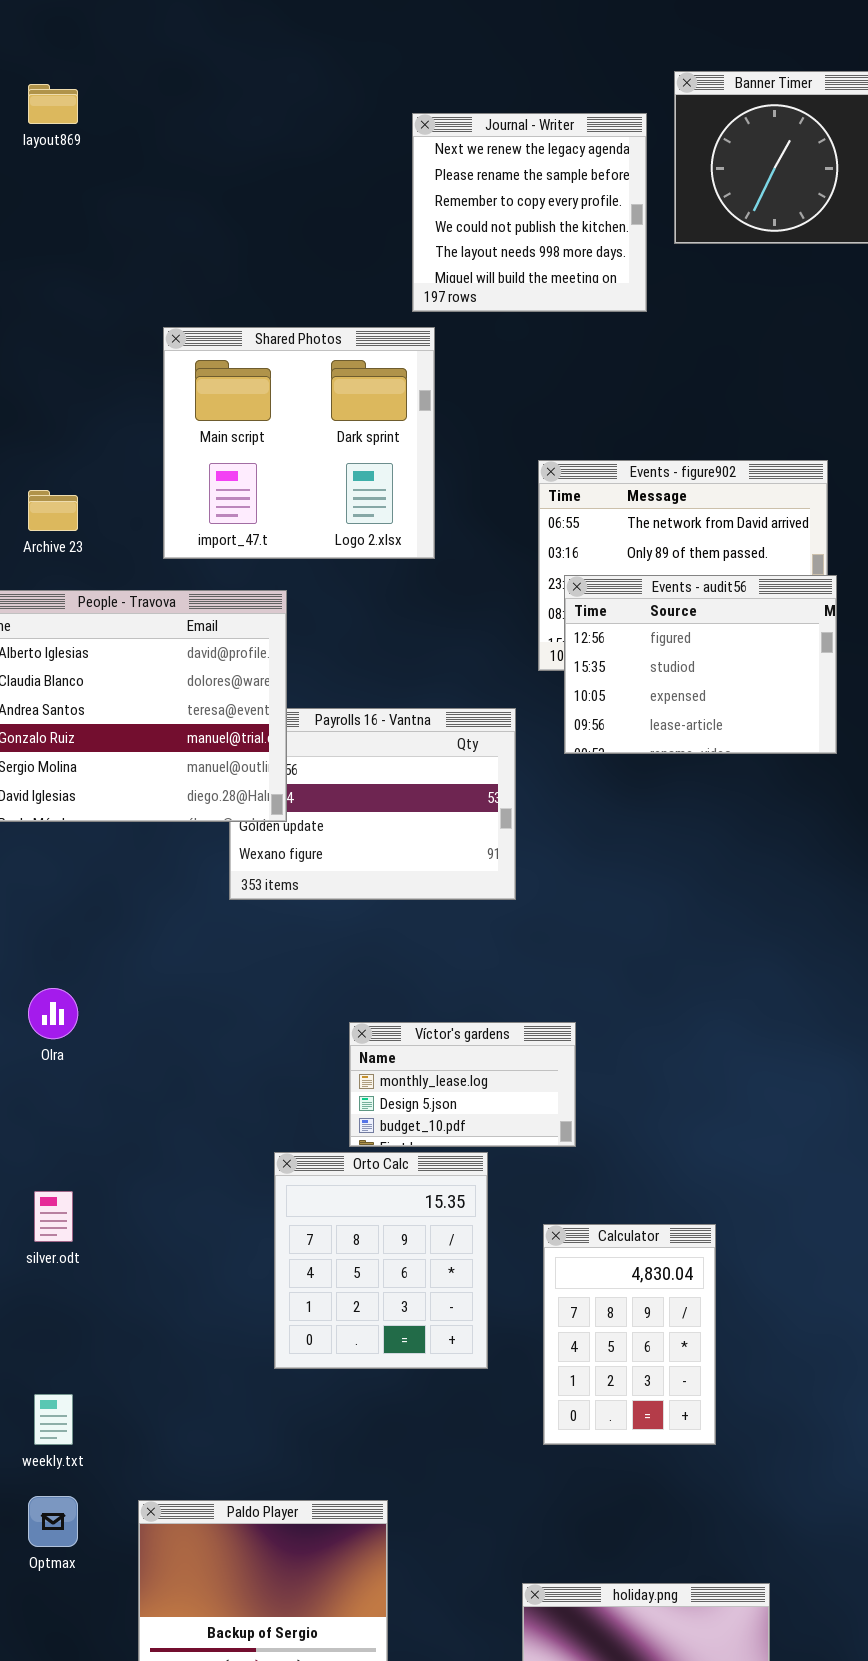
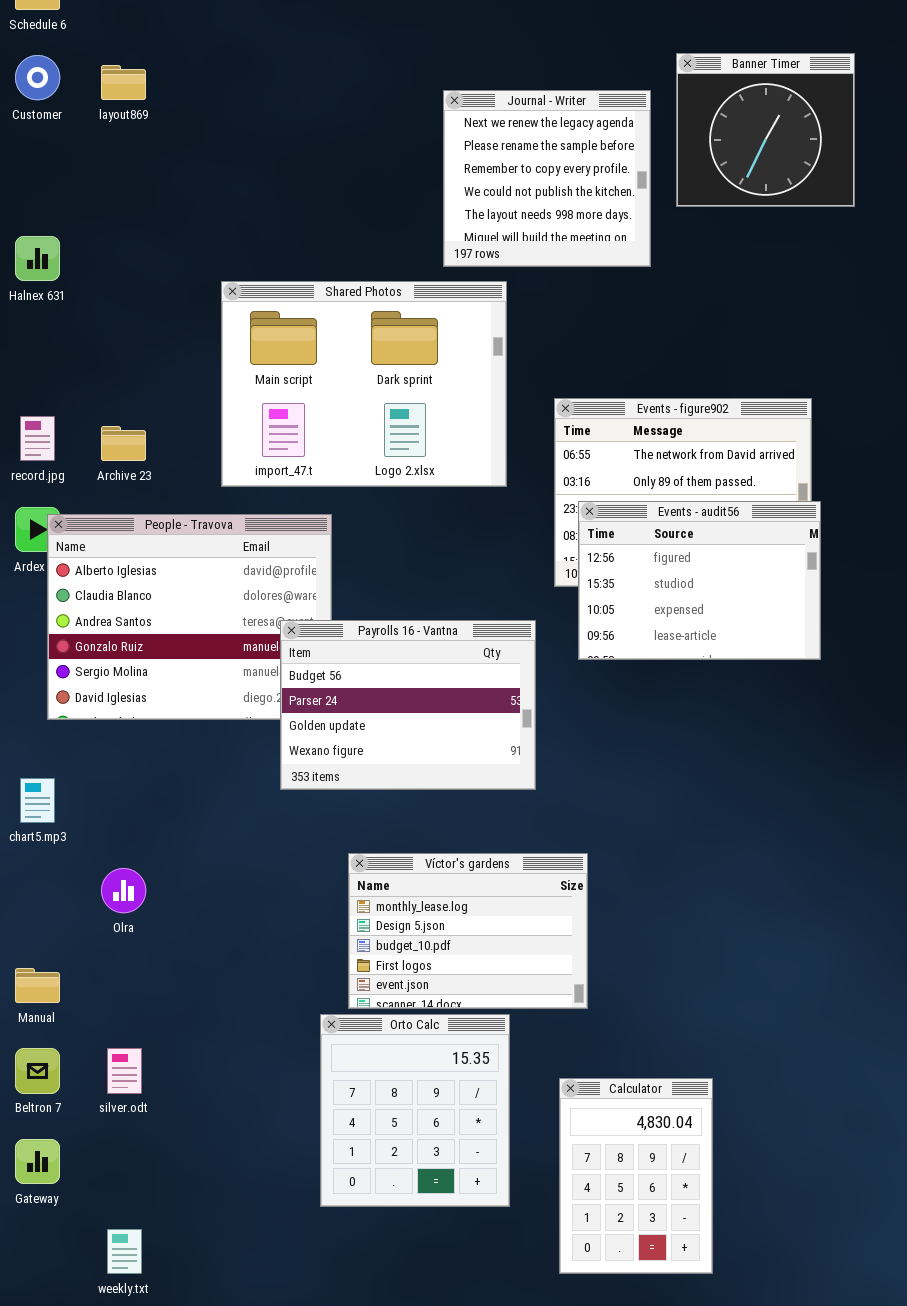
Shared Photos: [163,327,435,559] -> [221,281,507,487], resized
Payrolls 16 - Vantna: [229,708,516,900] -> [280,620,536,790], raised
Víctor's gardens: [349,1022,576,1147] -> [348,853,588,1009], resized

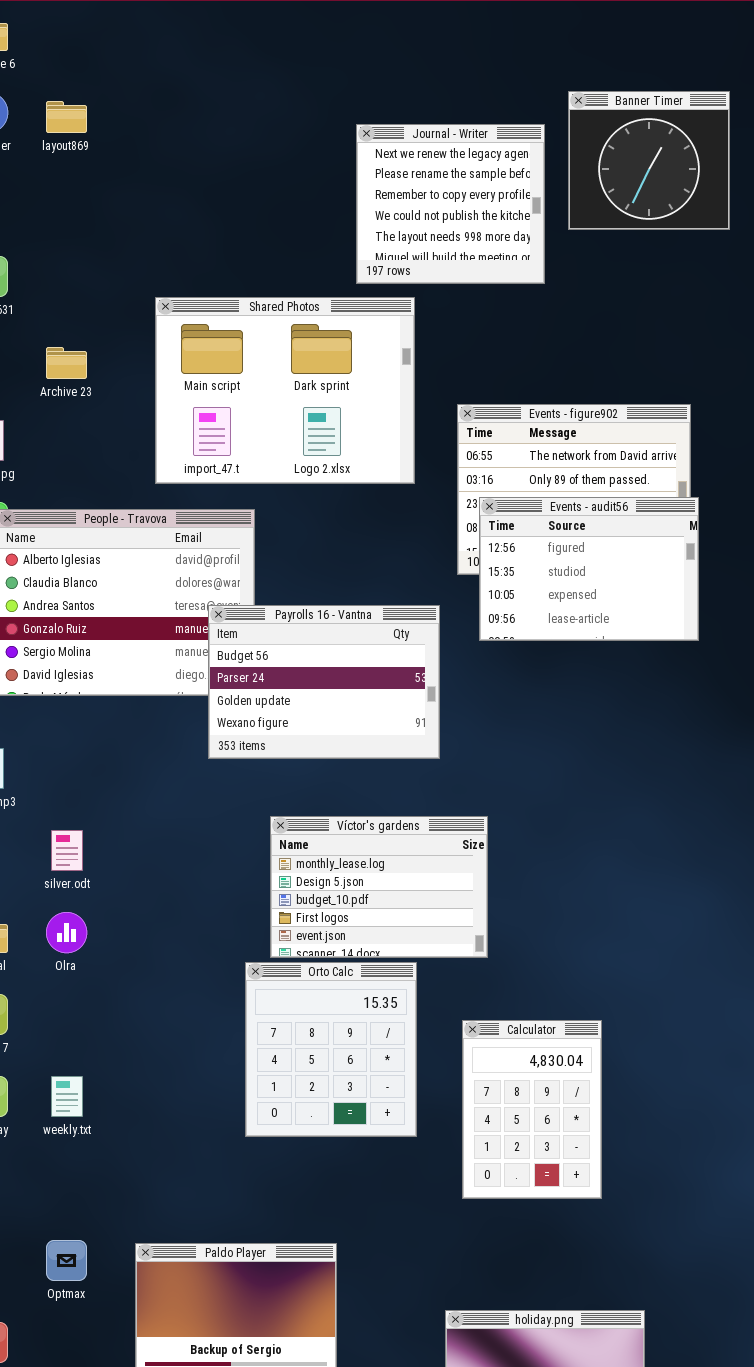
Archive 23: [101,426,146,461] -> [46,347,87,379], moved
Olra: [101,868,146,913] -> [46,912,87,953], moved
silver.odt: [107,1048,142,1094] -> [51,830,83,871], moved
weekly.txt: [107,1229,142,1274] -> [51,1076,83,1117], moved

